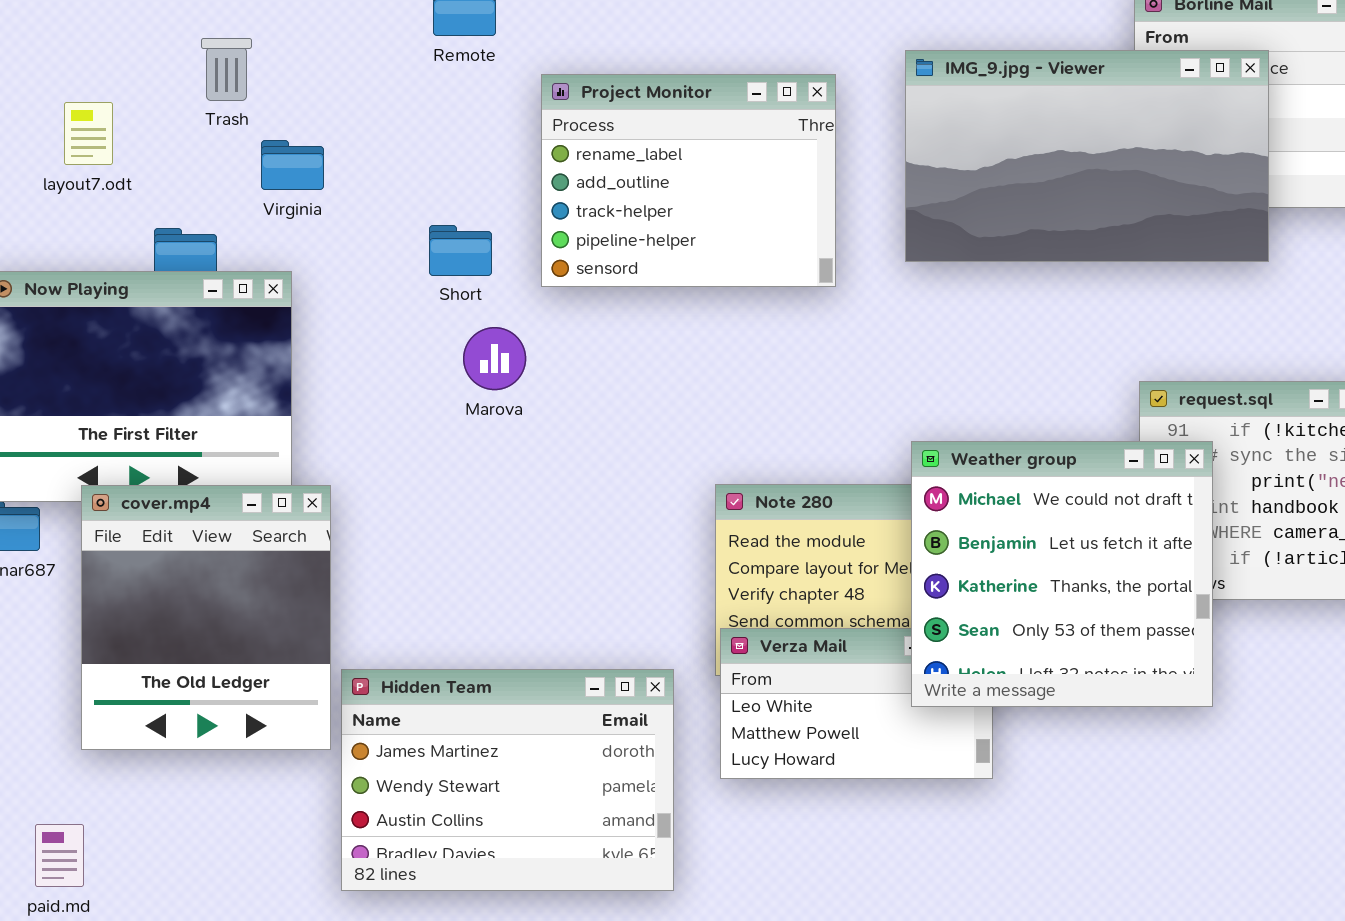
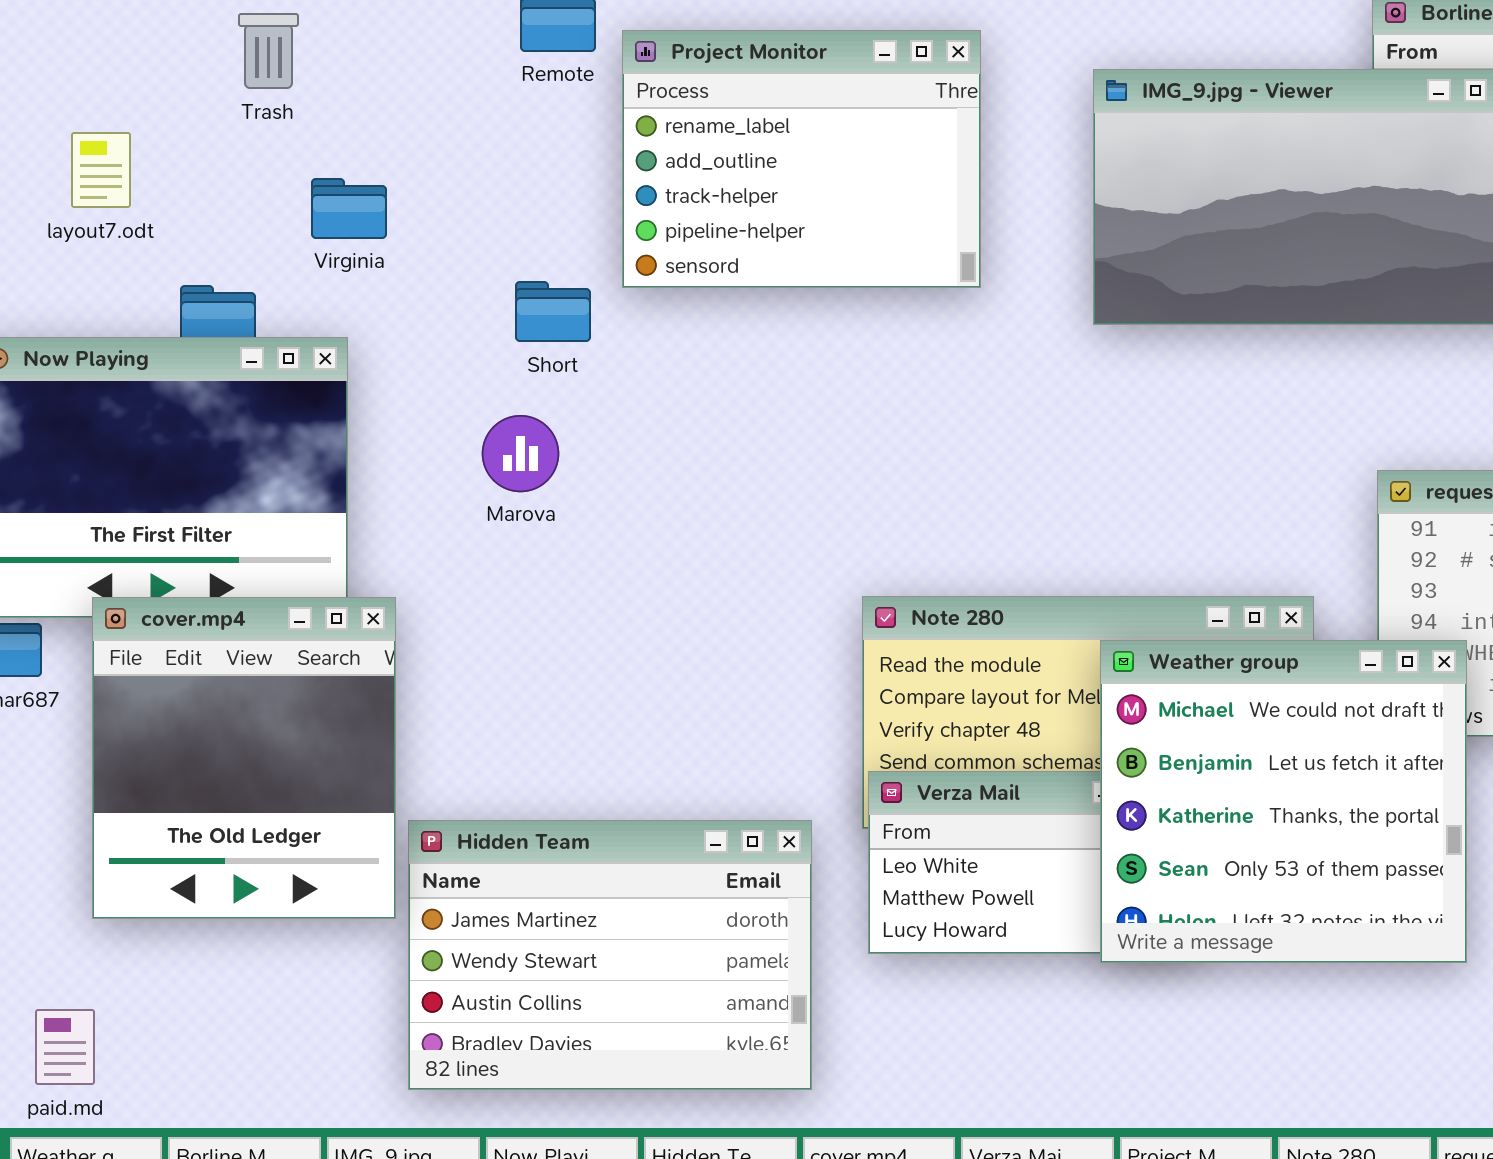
Trash: [201,38,252,101] -> [238,13,299,89], moved
Project Monitor: [541,74,836,287] -> [622,30,981,288], moved
Marova: [463,327,526,390] -> [482,415,559,492], moved
Weather group: [911,441,1213,707] -> [1100,640,1467,963], moved

